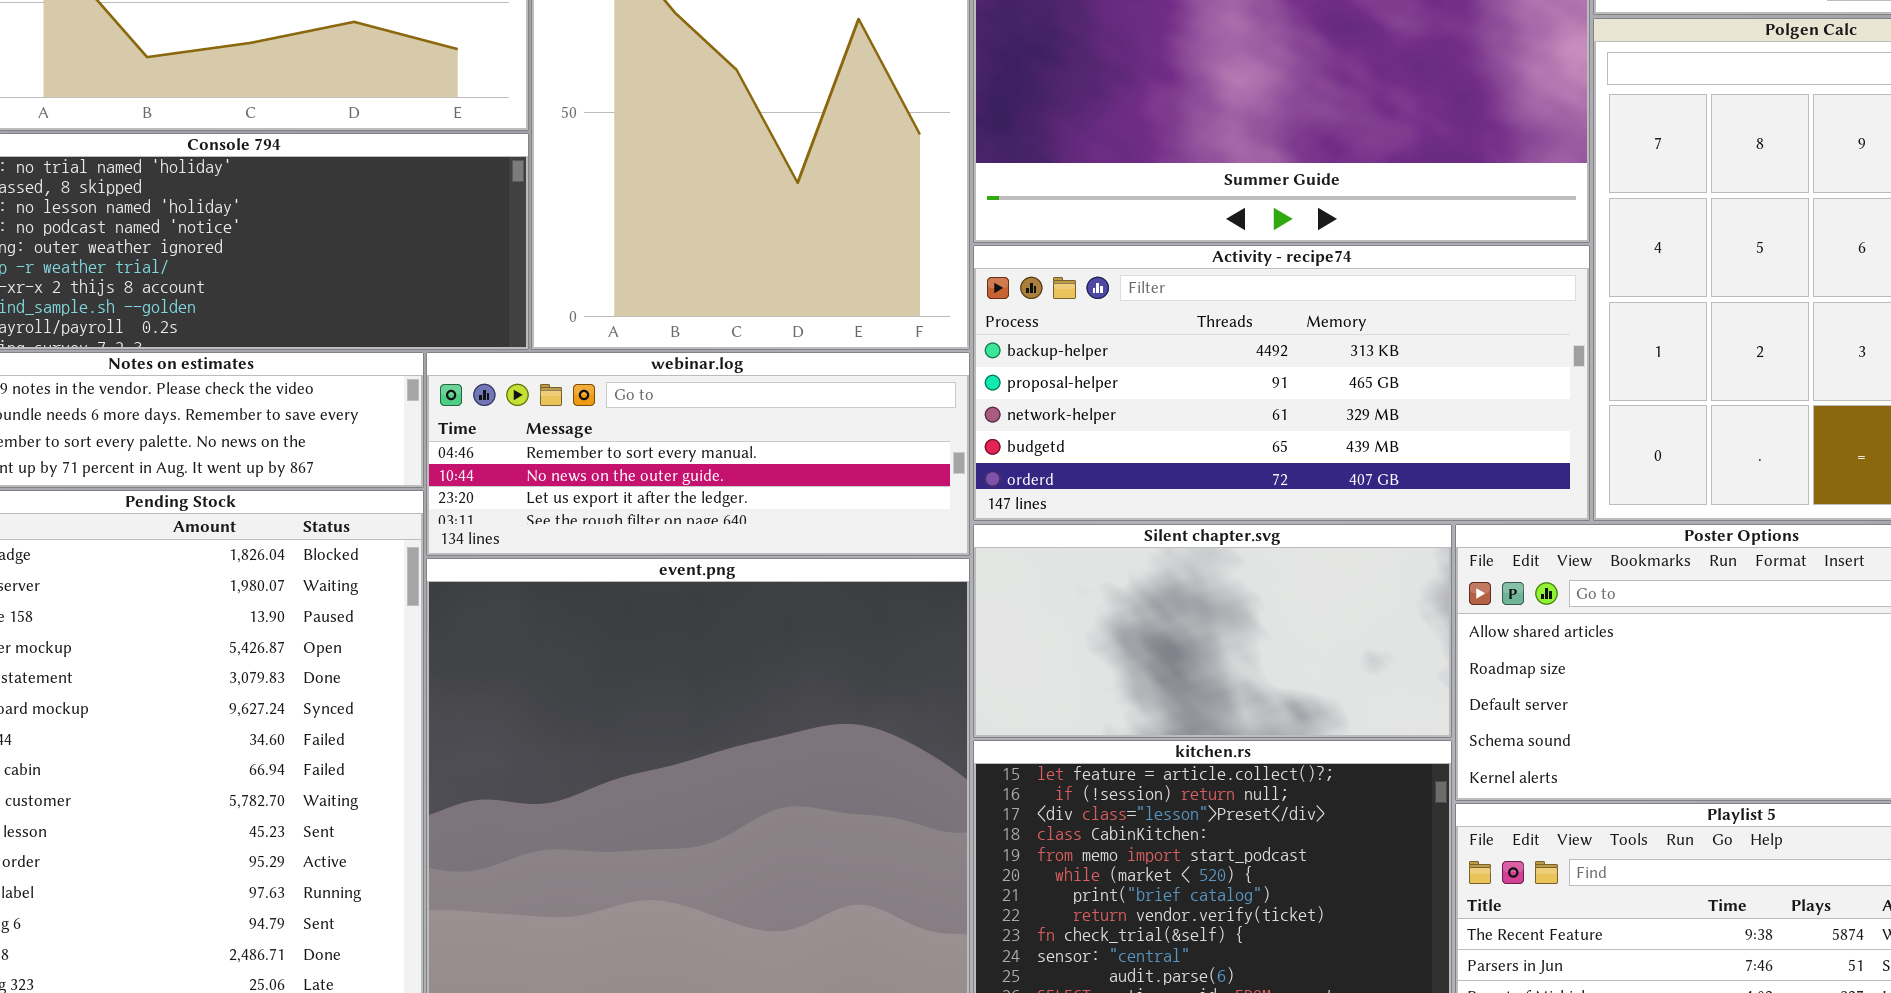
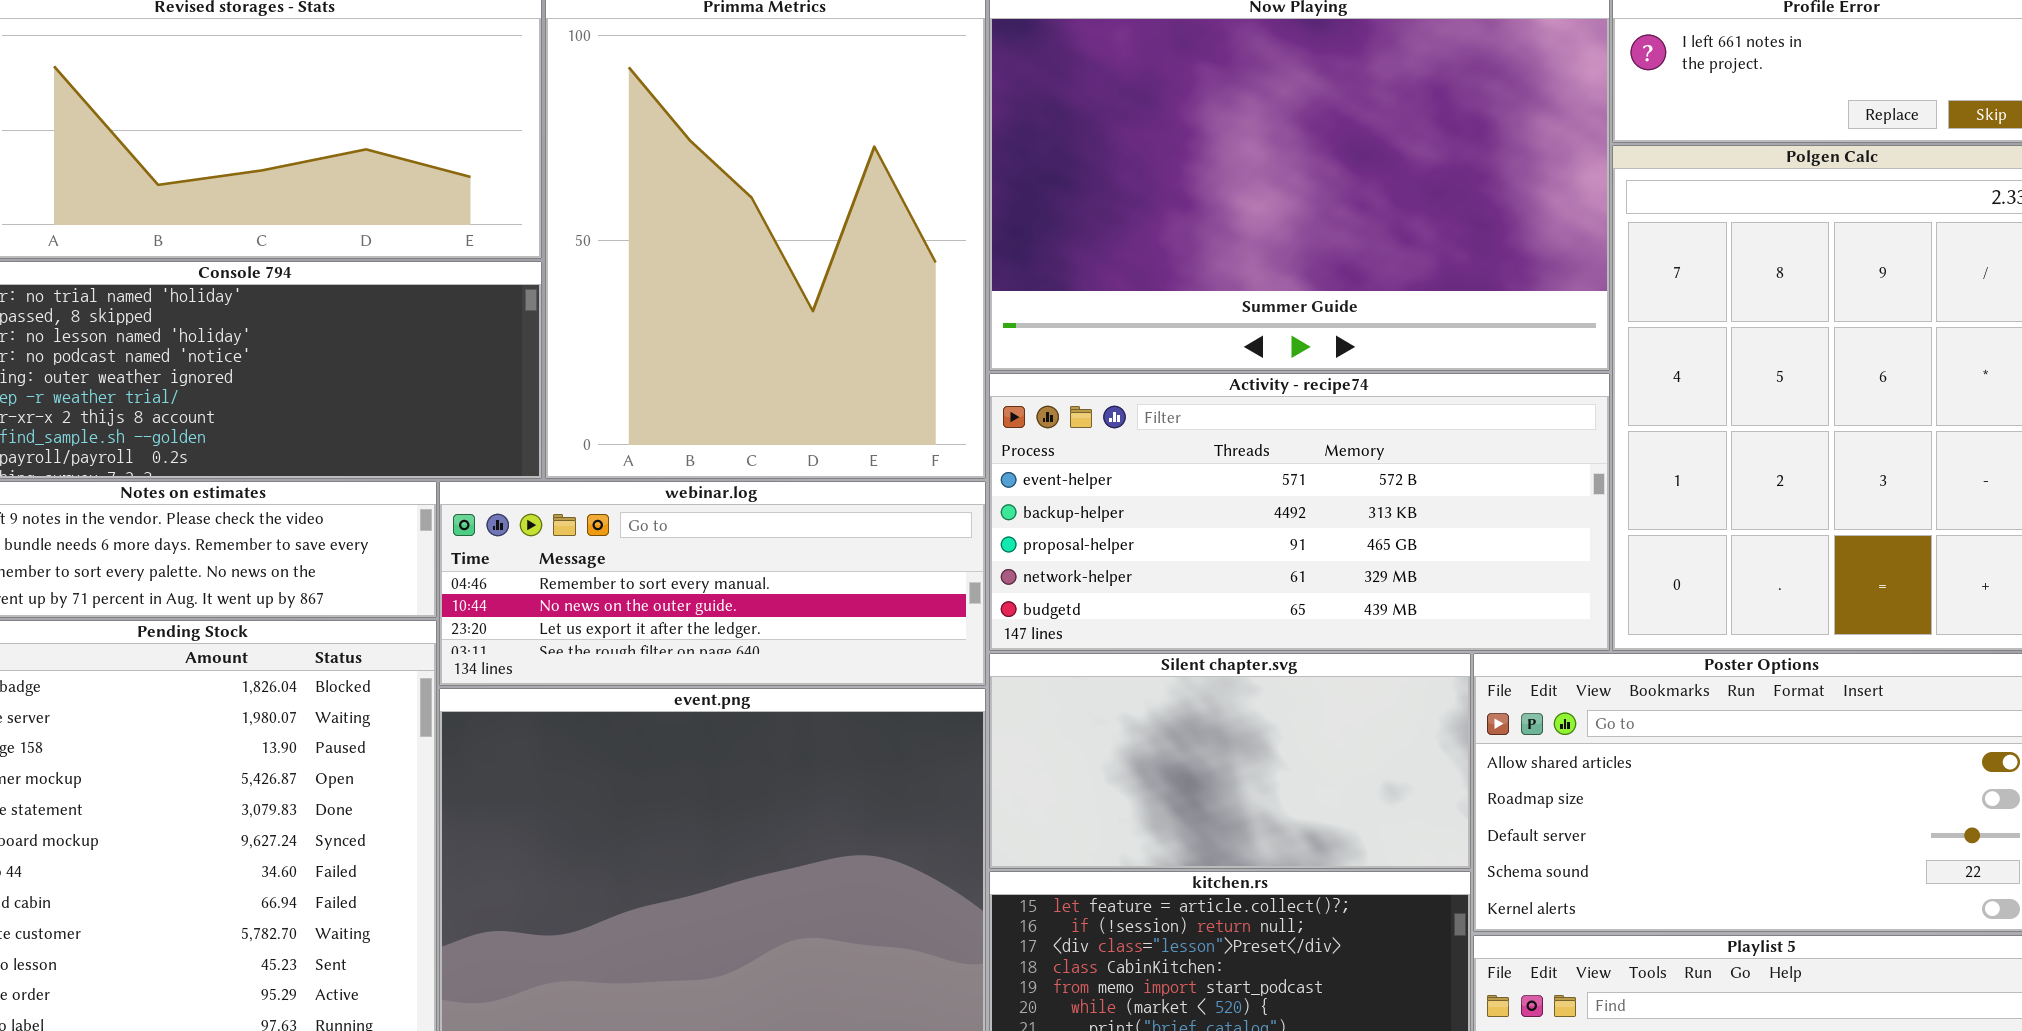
Activity - recipe74: [973,245,1590,521] -> [989,373,1610,651], scrolled up 1 row

